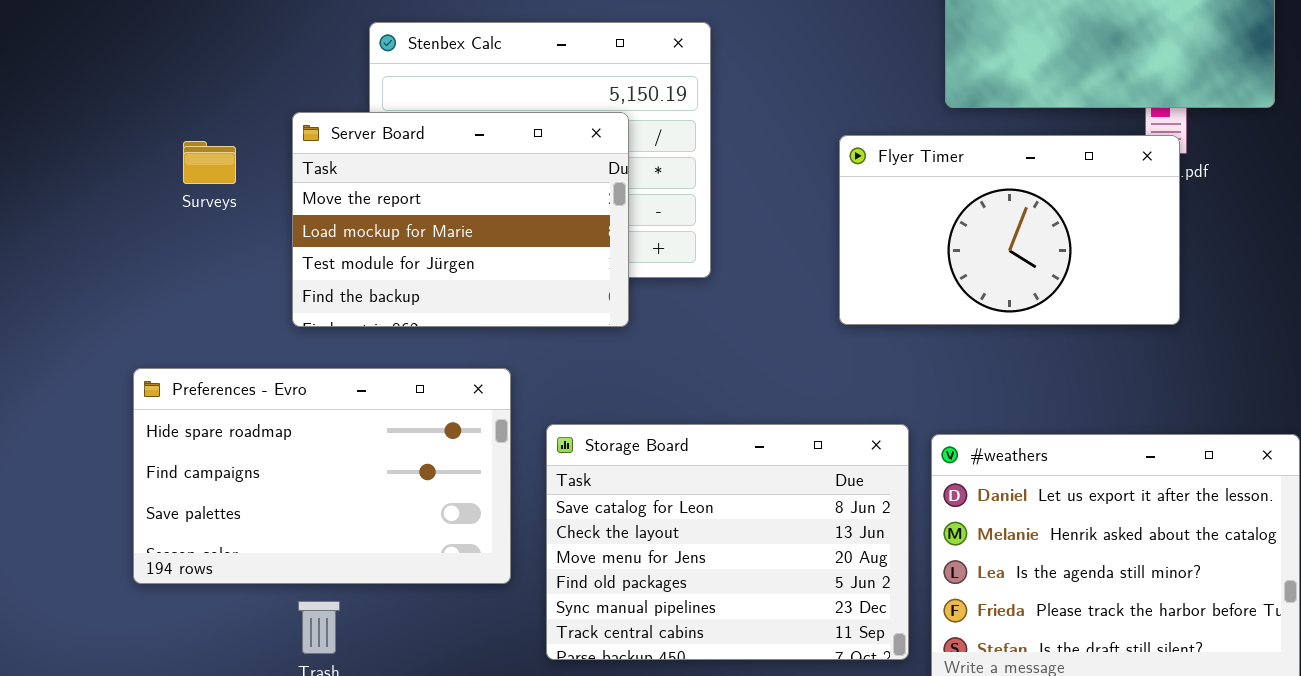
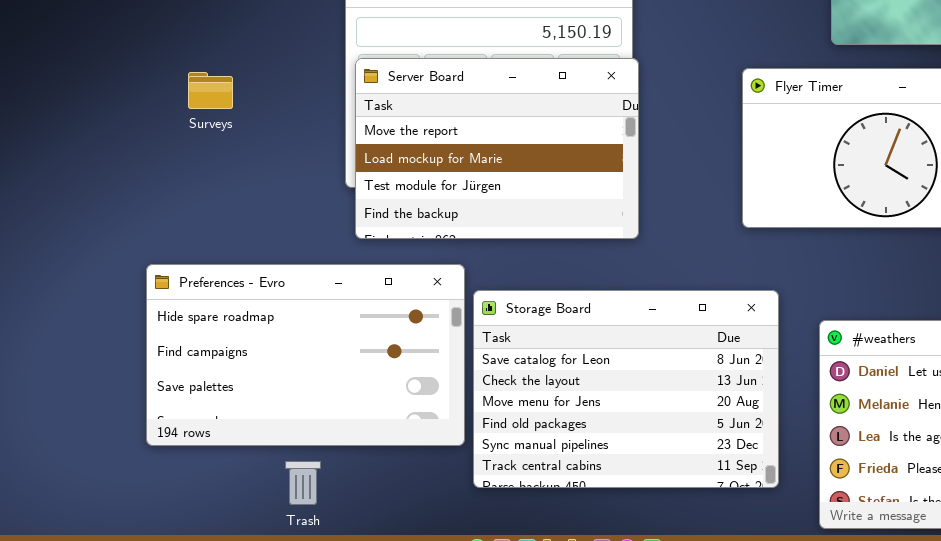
Server Board: [292,112,629,327] -> [355,58,639,239], moved
Storage Board: [546,424,909,660] -> [473,290,779,488], moved

